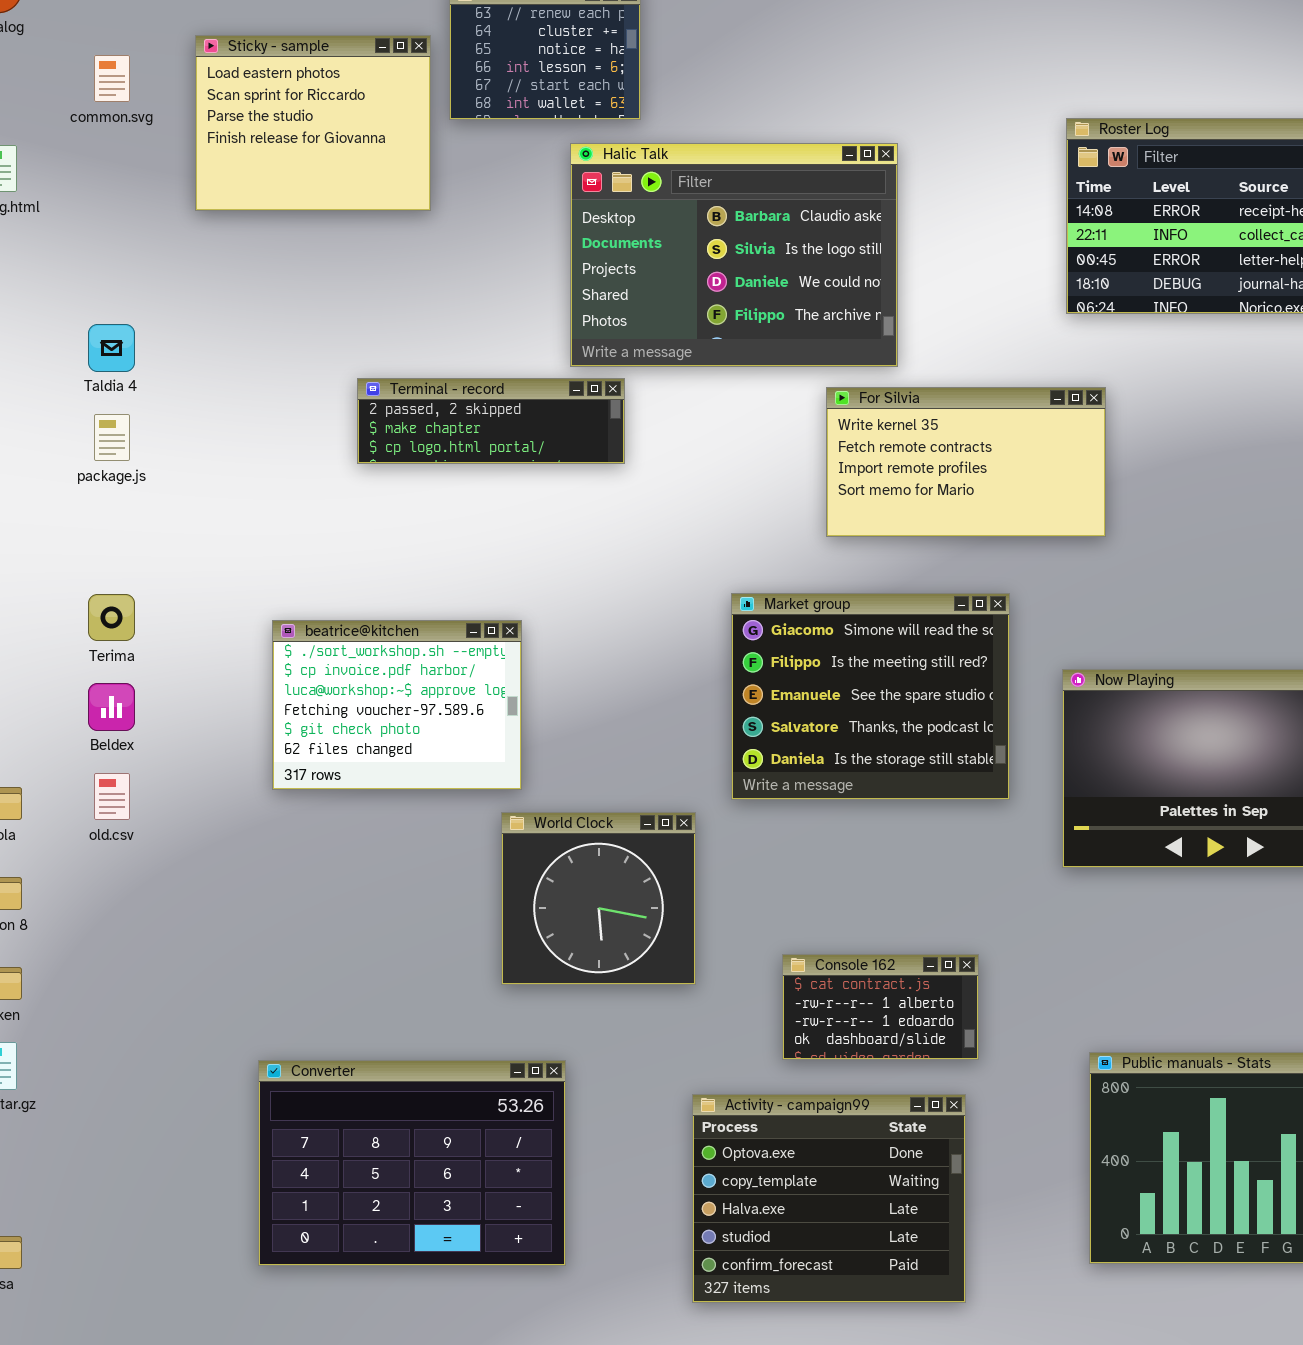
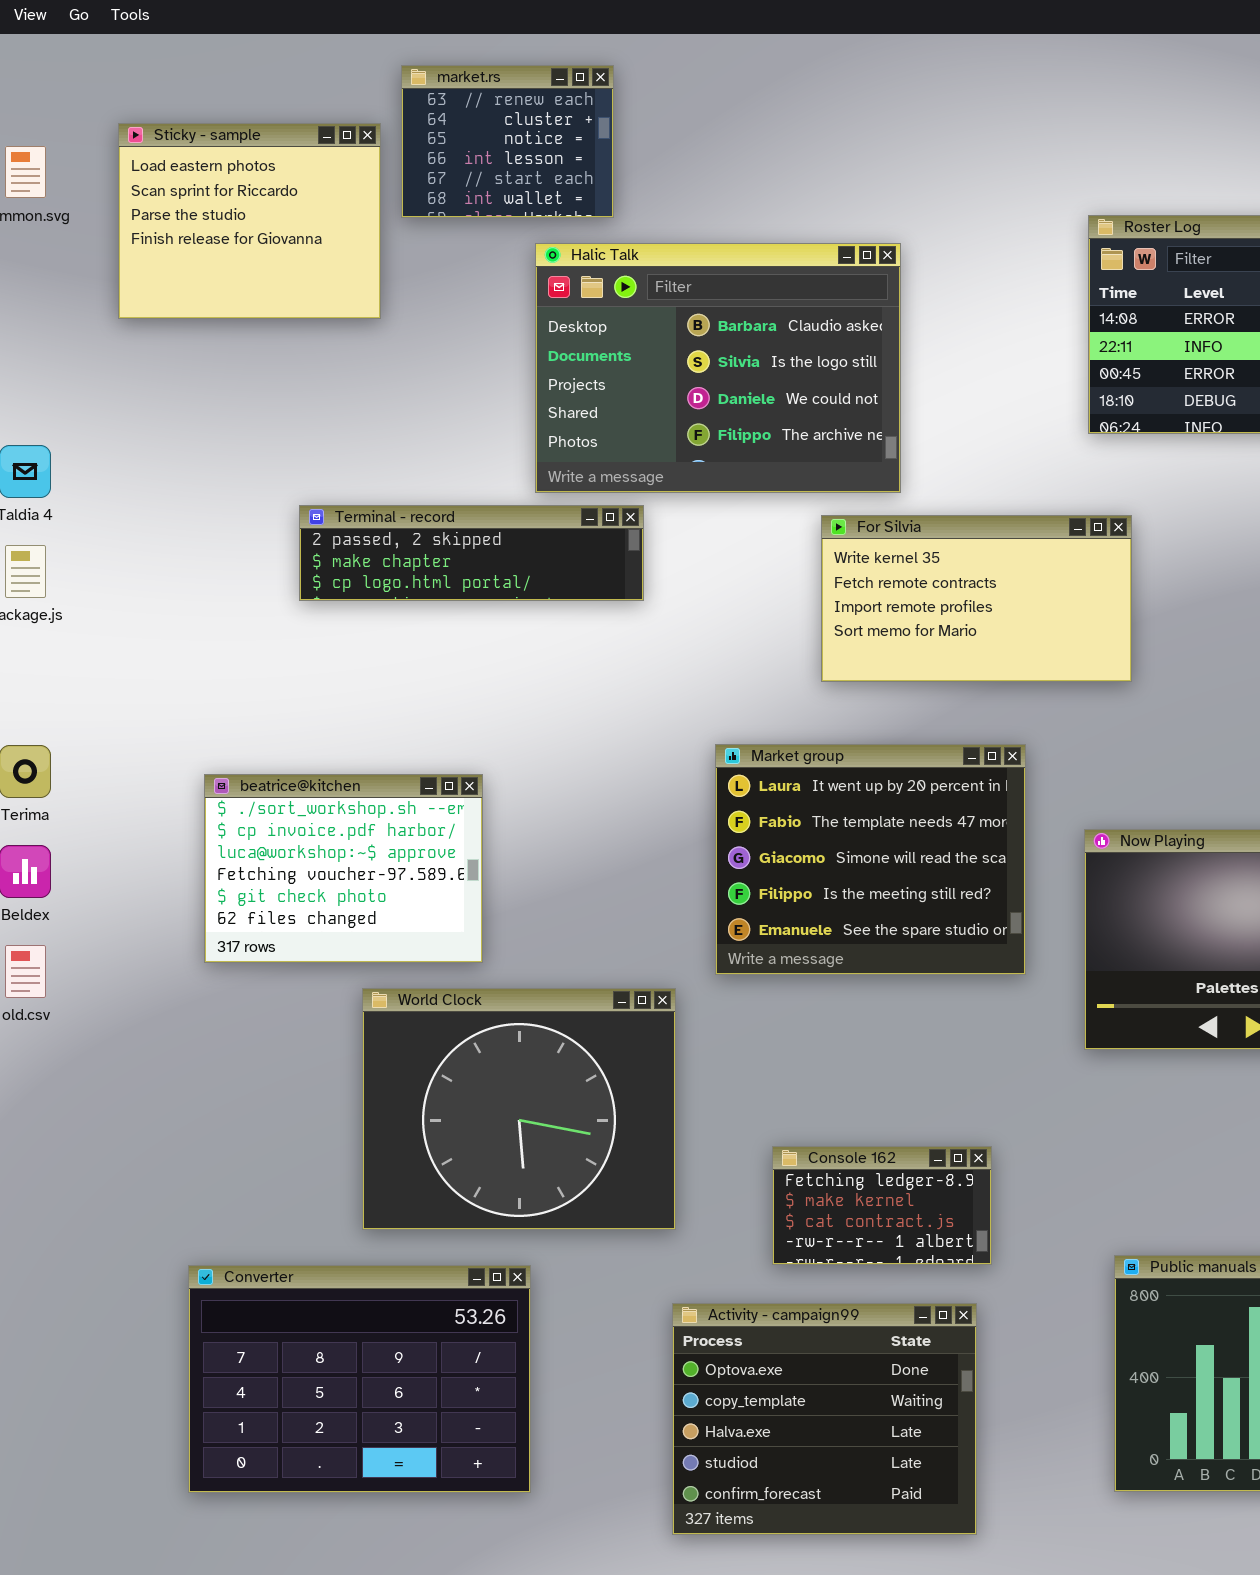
Terminal - record: [357,378,625,464] -> [299,505,644,601], resized
Market group: [731,593,1010,800] -> [715,744,1026,975], scrolled up 2 rows
World Clock: [501,812,696,985] -> [362,988,676,1230], resized
Console 162: [782,954,979,1060] -> [772,1146,992,1265], scrolled up 2 rows

